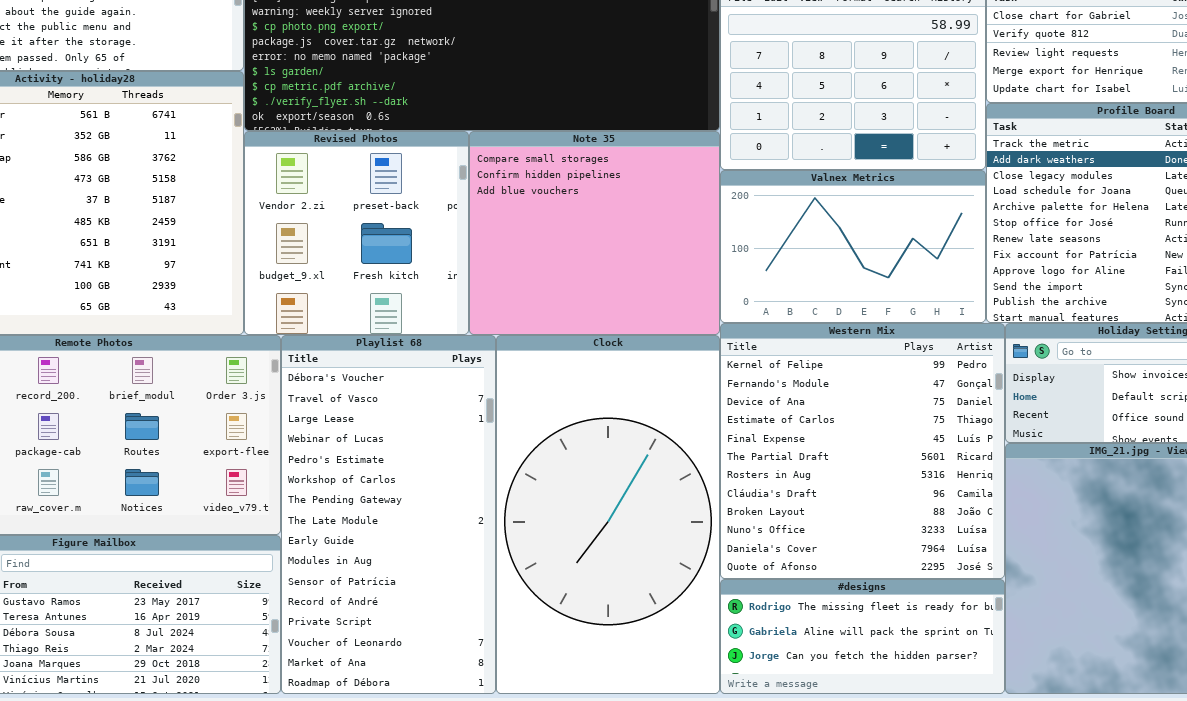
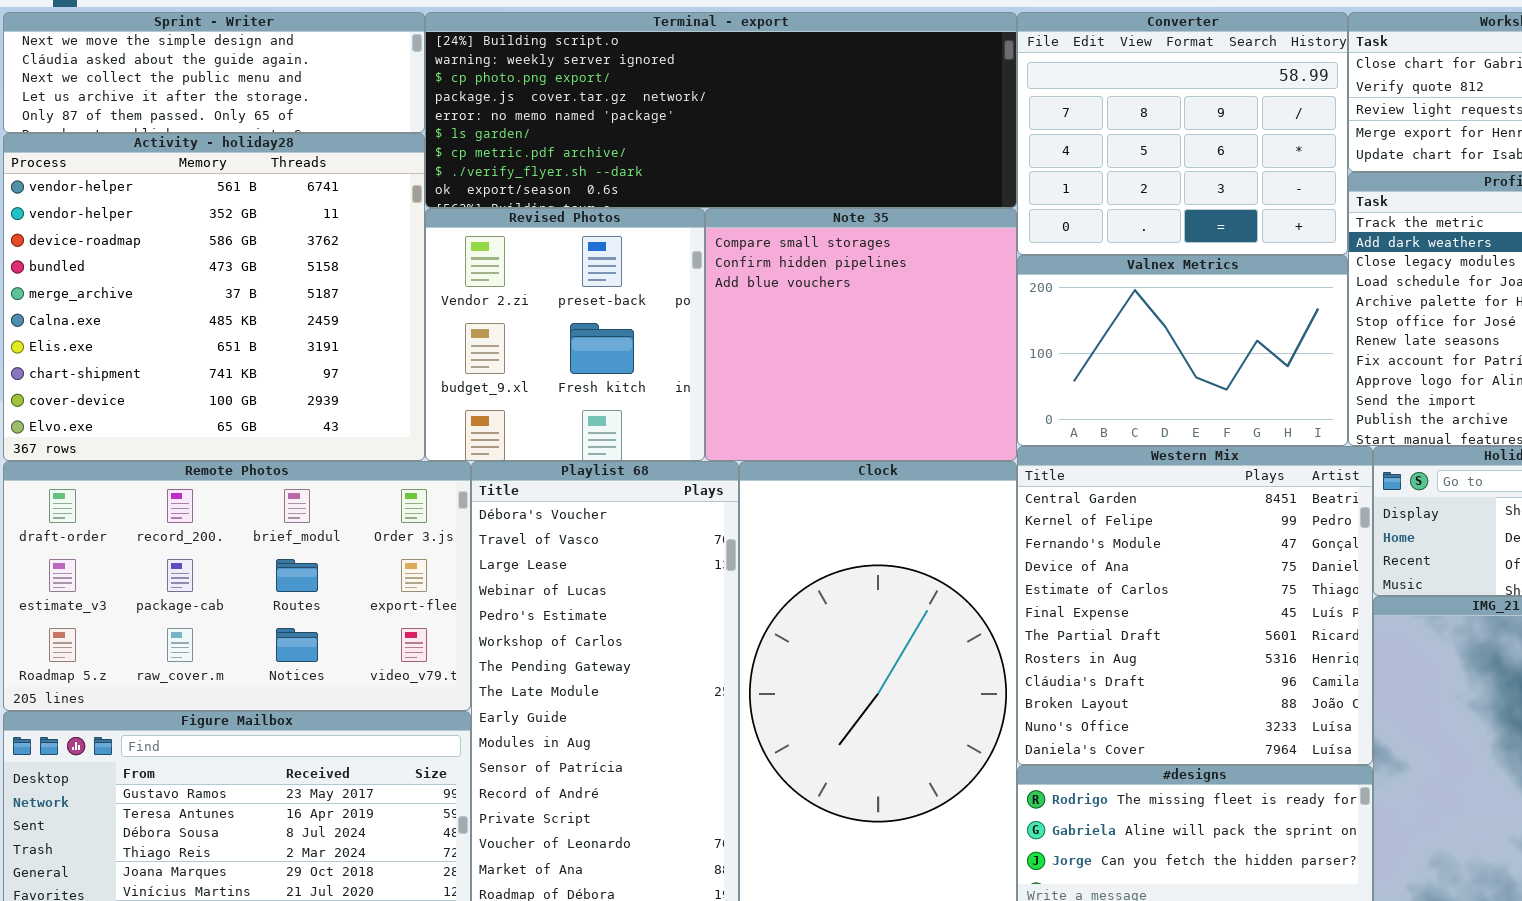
Western Mix: [720,323,1005,579] -> [1017,446,1373,765], scrolled up 1 row

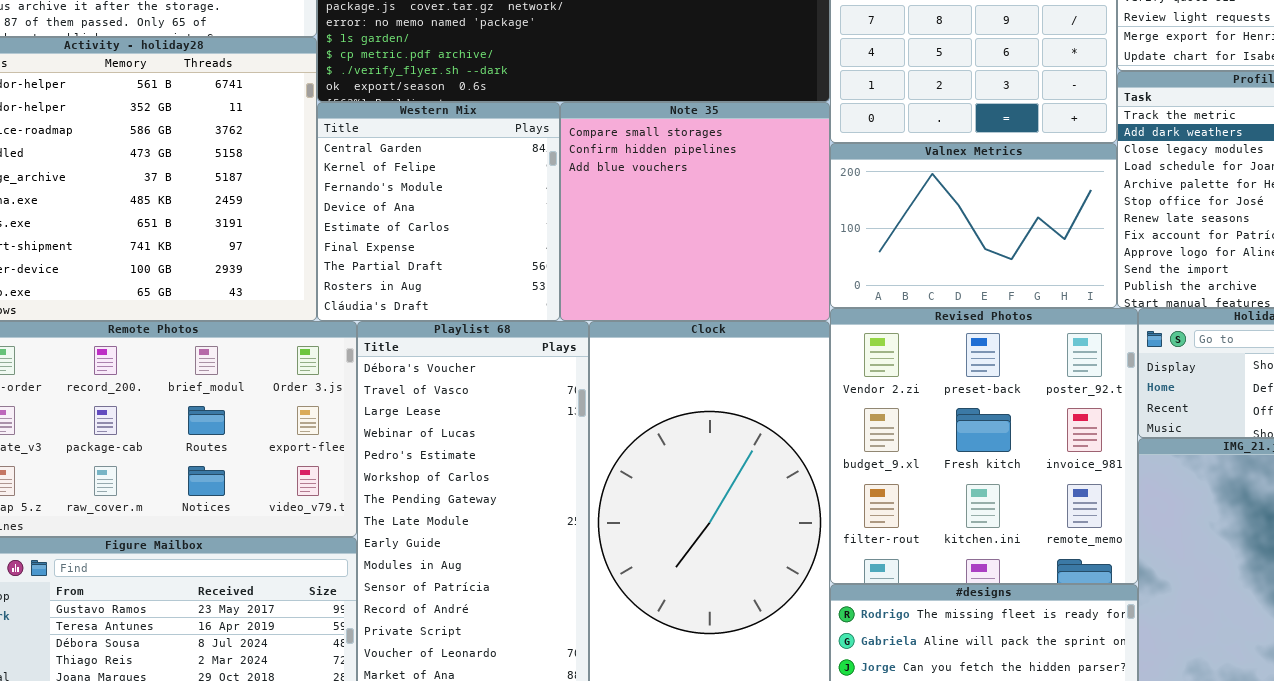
Revised Photos: [425,208,705,461] -> [830,308,1138,584], moved, resized
Western Mix: [1017,446,1373,765] -> [317,102,560,321], moved, resized

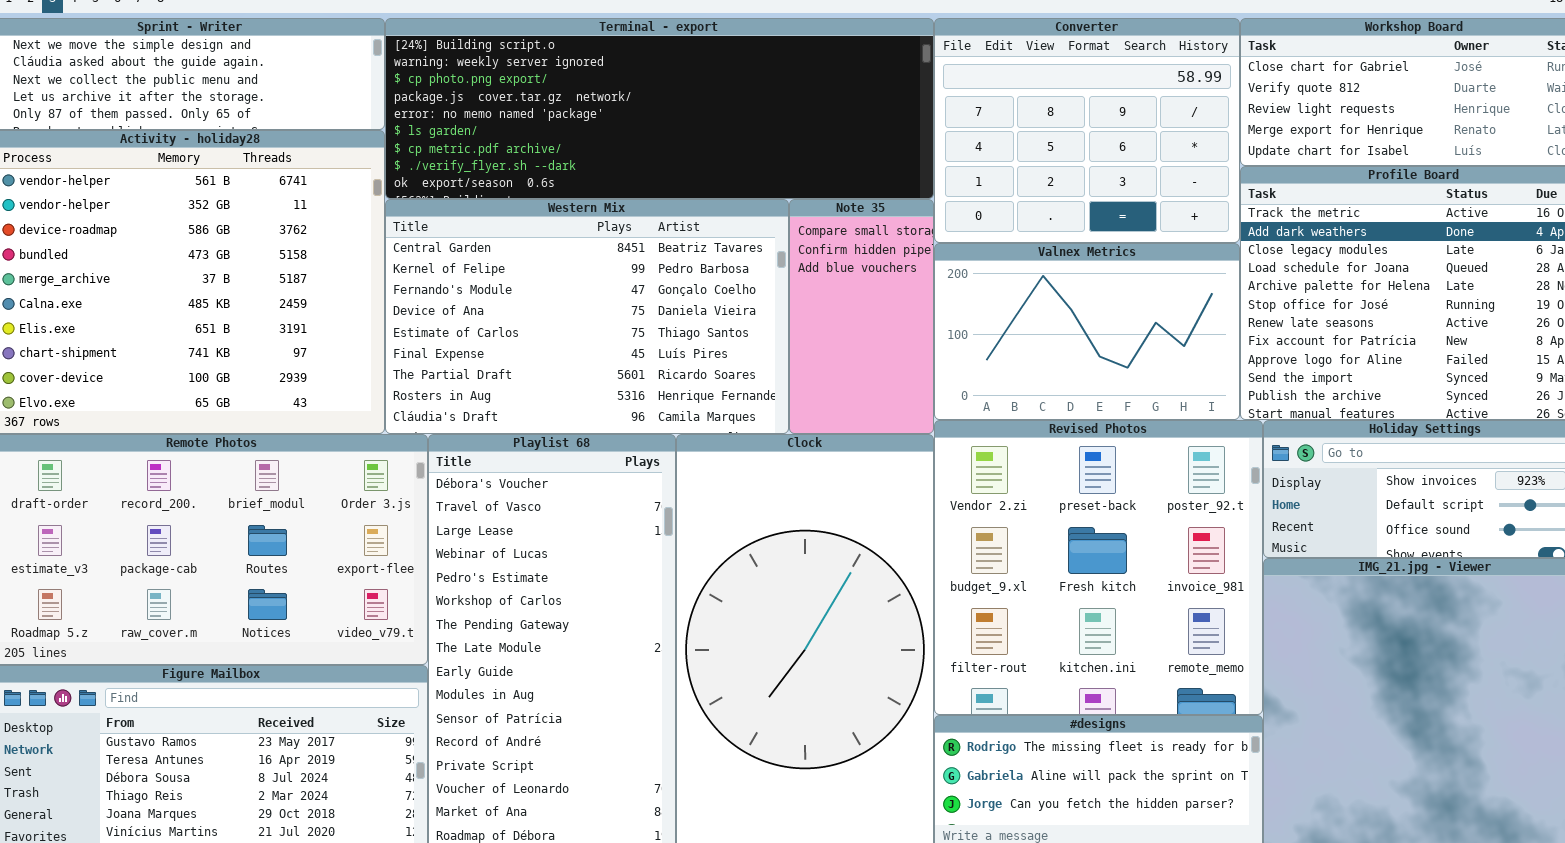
Western Mix: [317,102,560,321] -> [385,199,789,434], resized
Note 35: [560,102,830,321] -> [789,199,934,434], resized

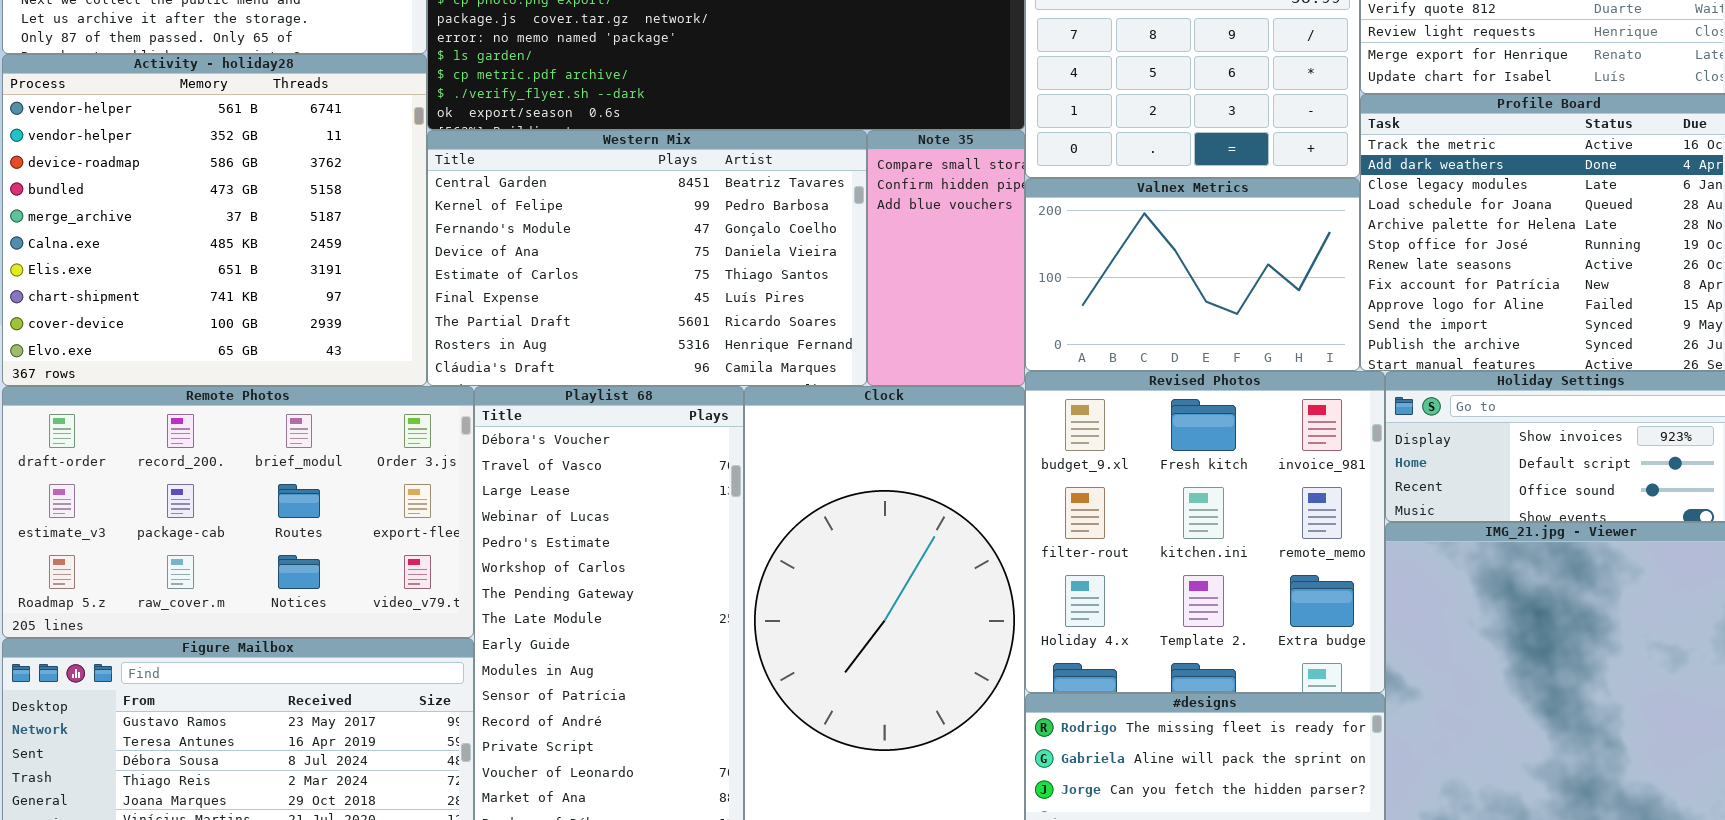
Revised Photos: [934,420,1263,715] -> [1025,371,1385,693], scrolled down 1 row

